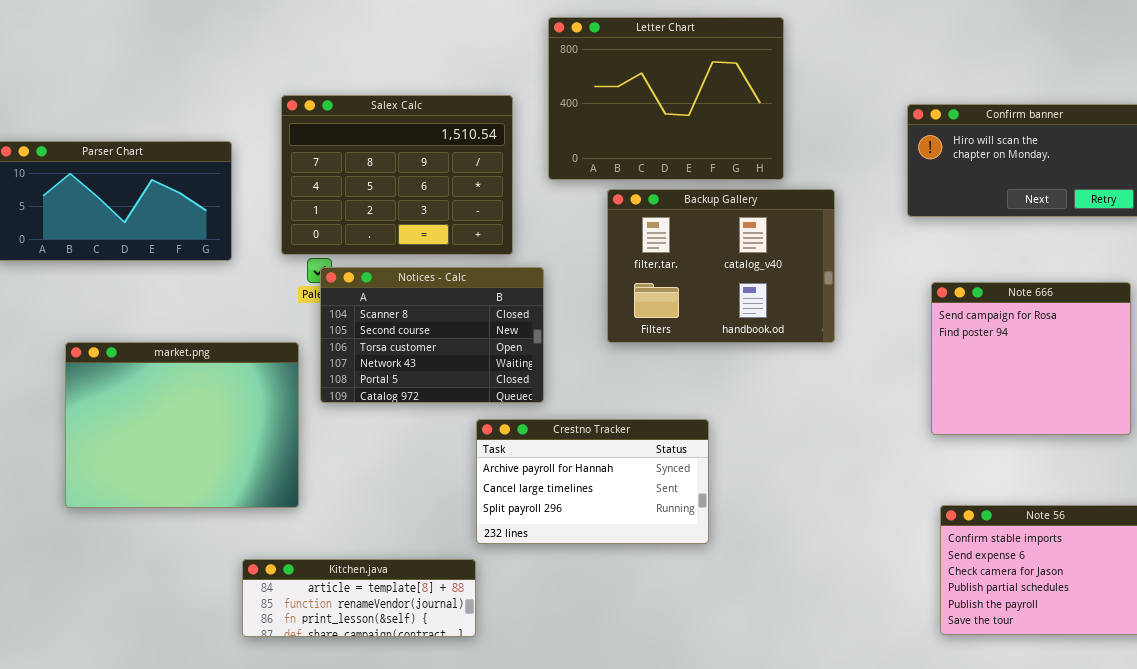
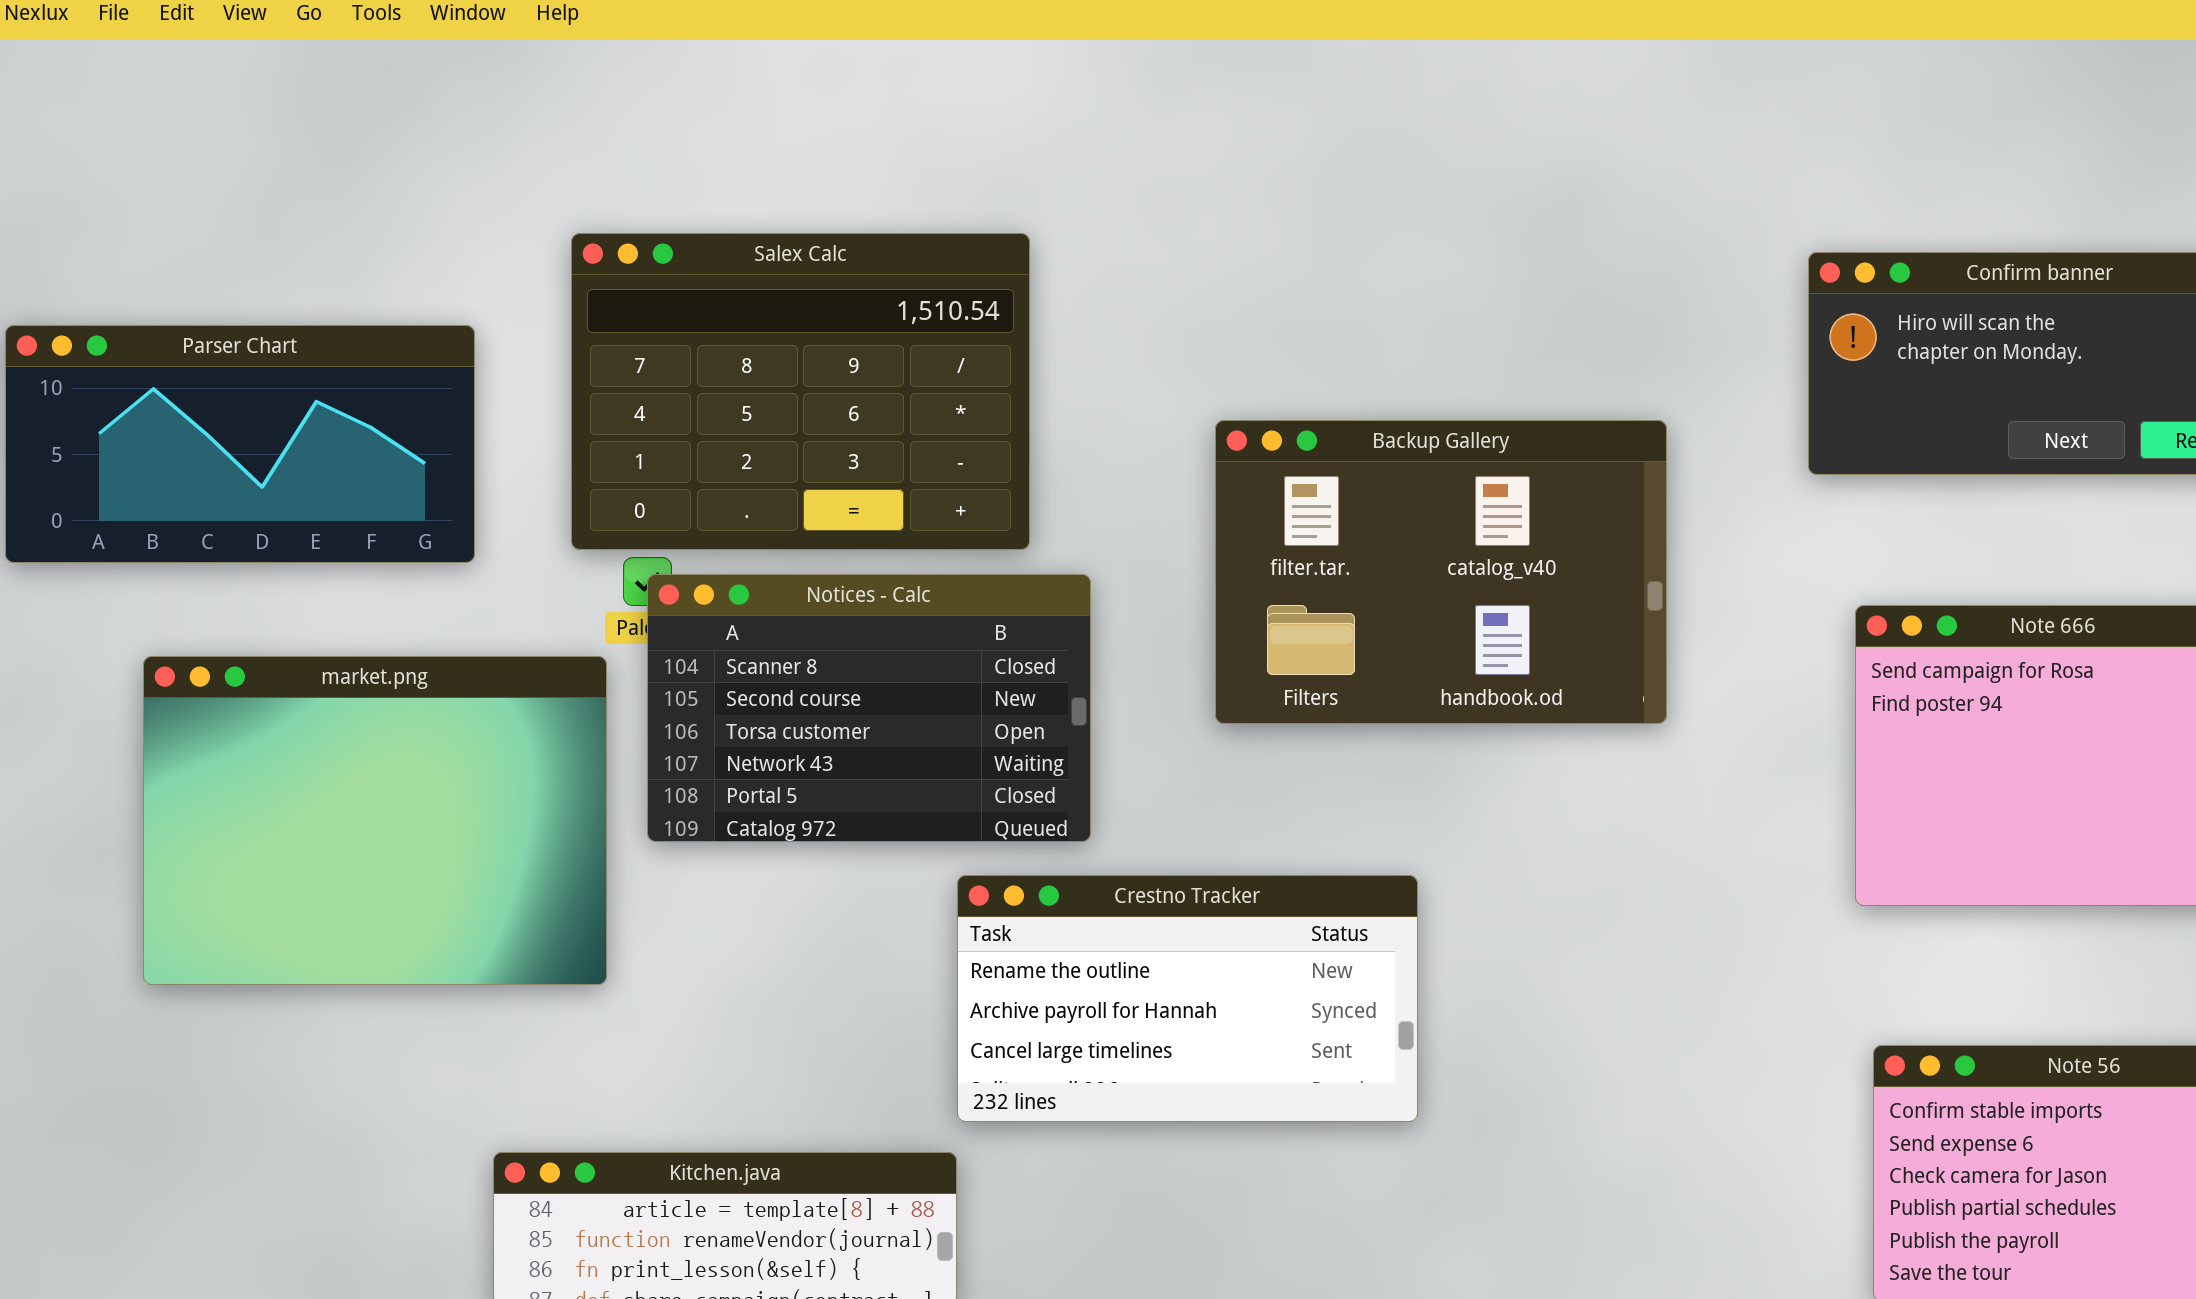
Letter Chart: [548,17,784,180] -> none, closed
market.png: [65,342,299,508] -> [143,656,607,985], moved
Crestno Tracker: [476,419,709,544] -> [957,875,1418,1122], scrolled up 1 row

